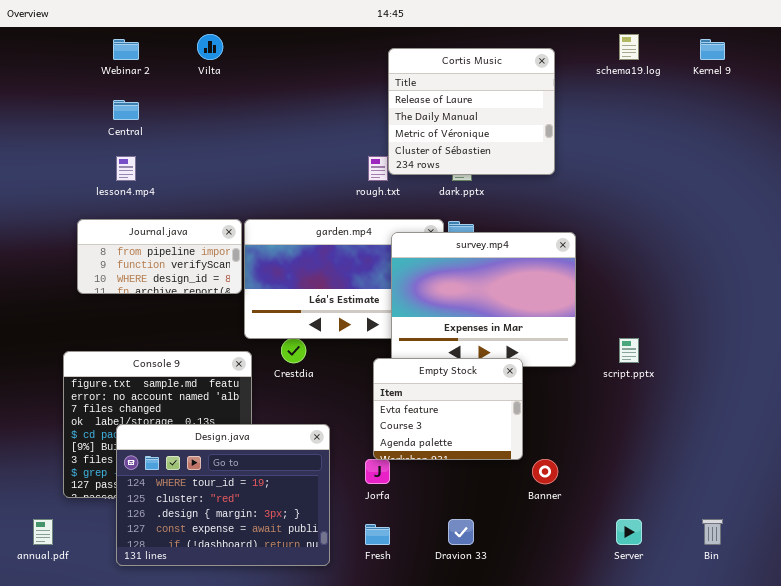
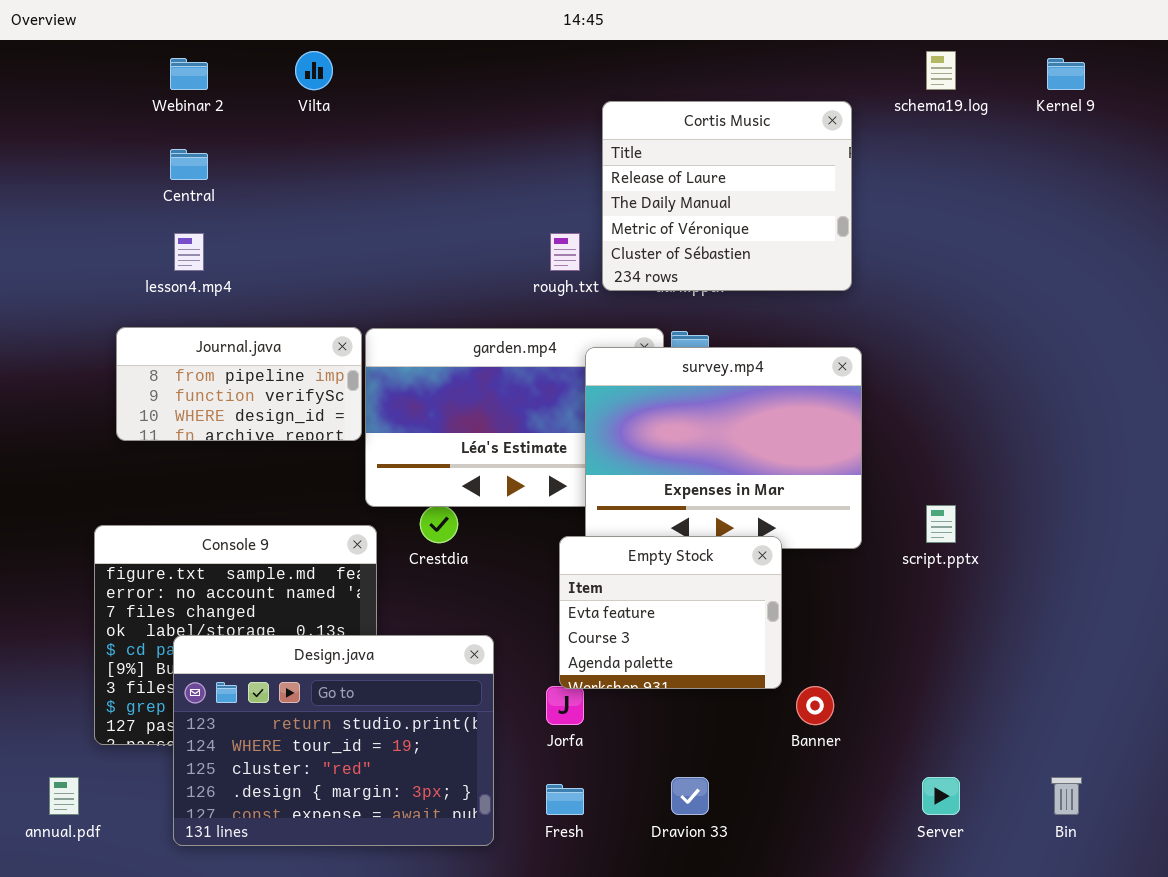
Cortis Music: [388,48,555,175] -> [602,101,852,291], moved
Design.java: [116,424,330,566] -> [173,635,494,846], scrolled up 1 row

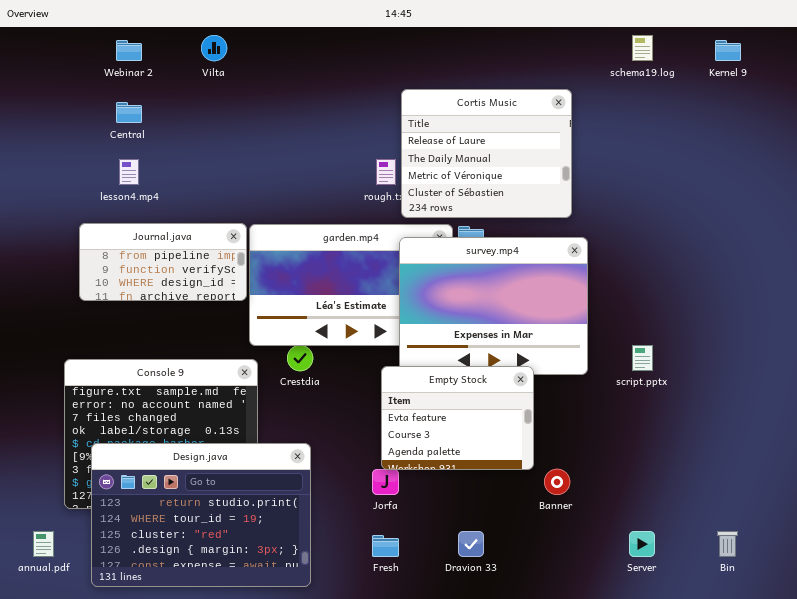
Cortis Music: [602,101,852,291] -> [401,89,572,218], moved
Design.java: [173,635,494,846] -> [91,443,311,587], moved

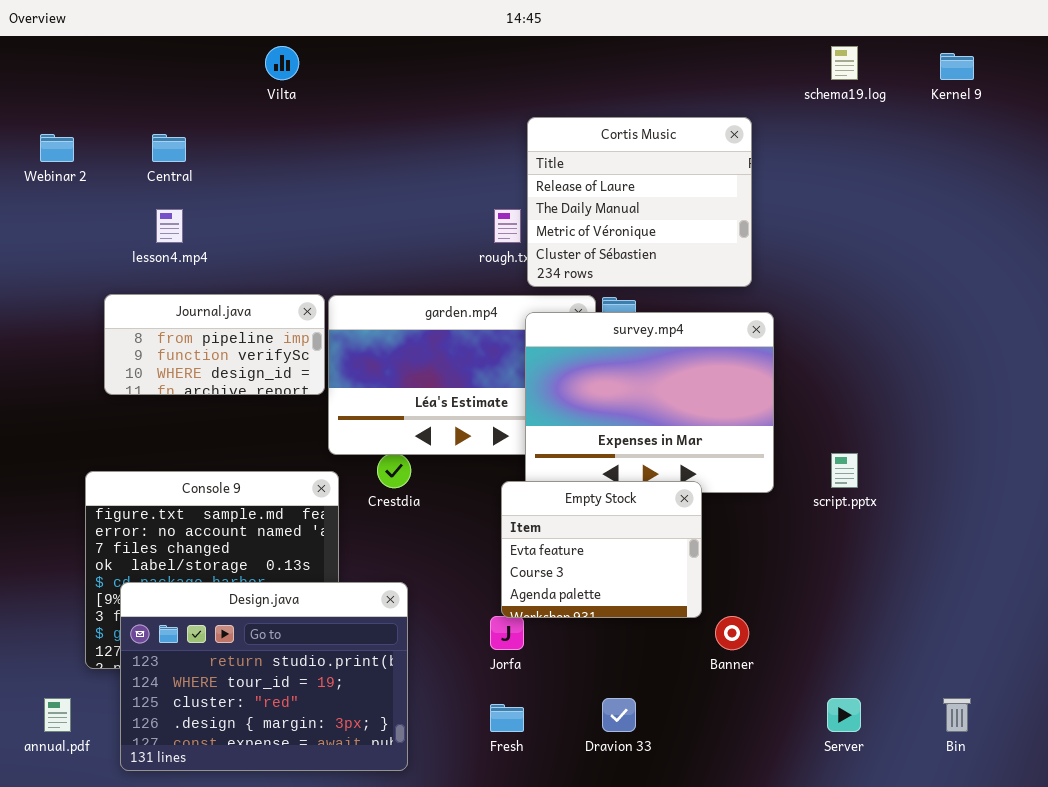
Webinar 2: [116,40,142,61] -> [40,134,74,162], moved

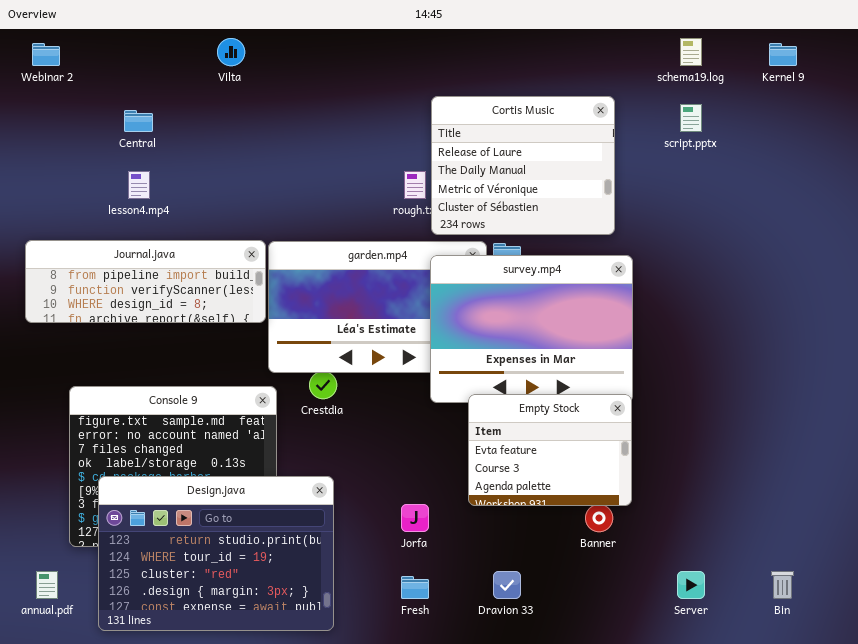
Webinar 2: [40,134,74,162] -> [32,43,60,66], moved
Journal.java: [104,294,325,395] -> [25,240,266,323], resized
script.pptx: [831,453,858,488] -> [680,104,702,132], moved
Empty Stock: [501,481,702,618] -> [468,394,632,506], moved

